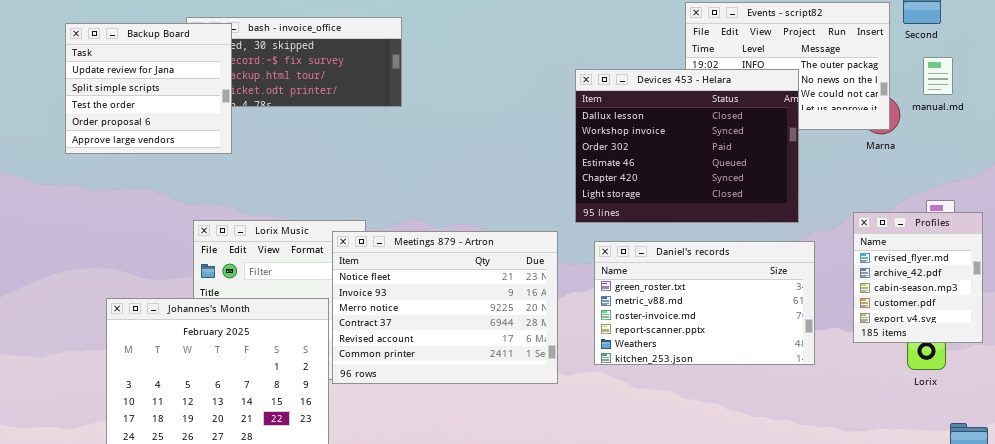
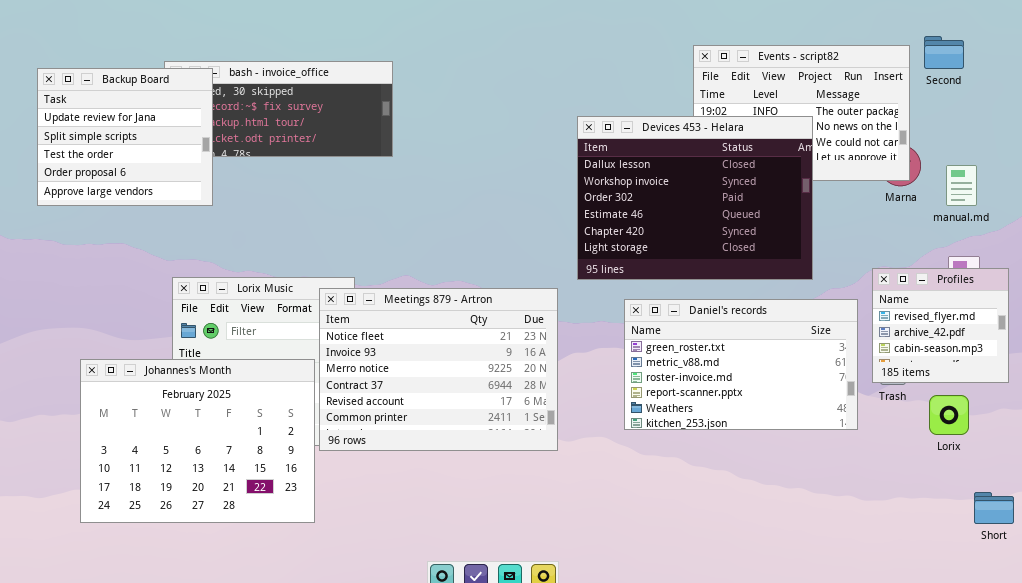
manual.md: [923,57,953,95] -> [946,165,977,206], moved
Profiles: [853,212,983,343] -> [872,268,1009,383], resized
Daniel's records: [594,241,815,365] -> [624,299,858,430], moved

